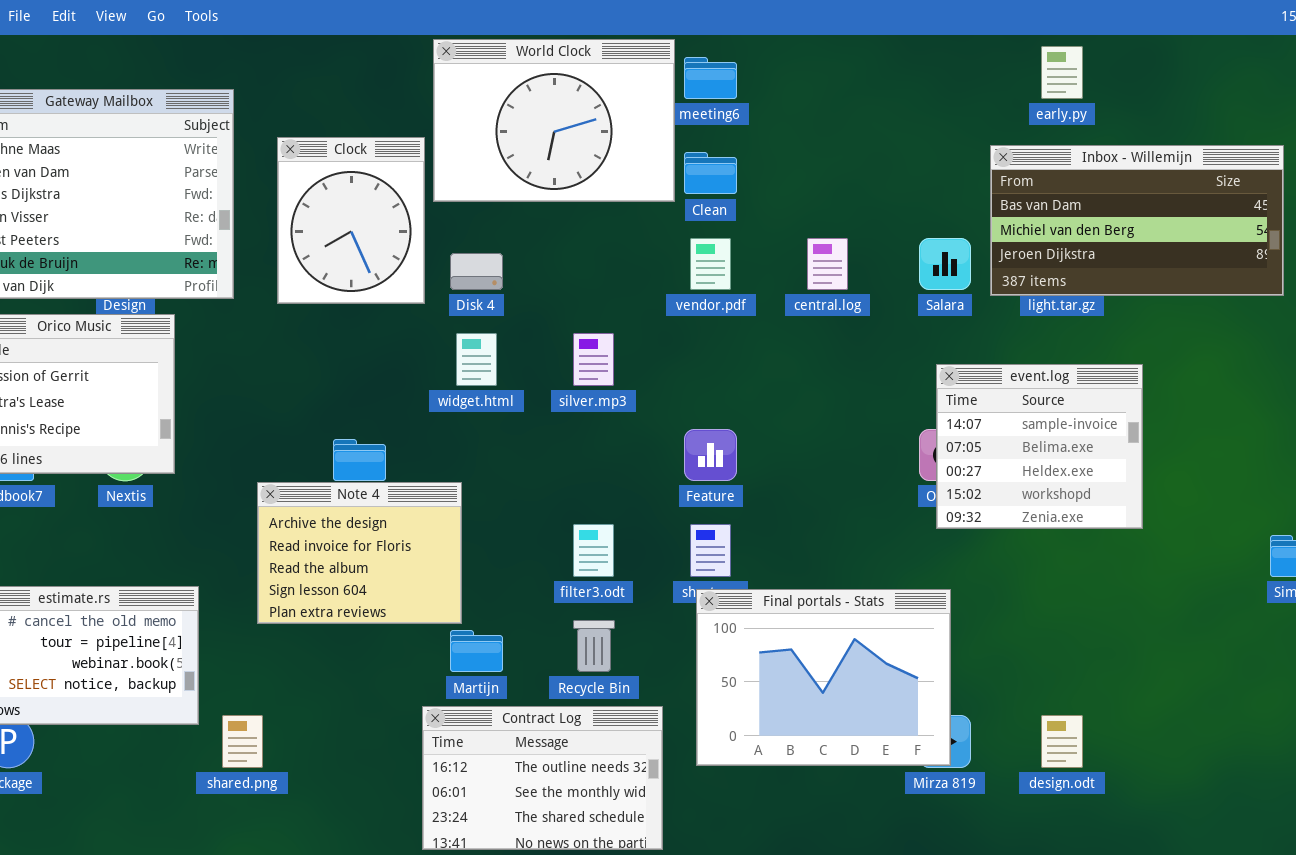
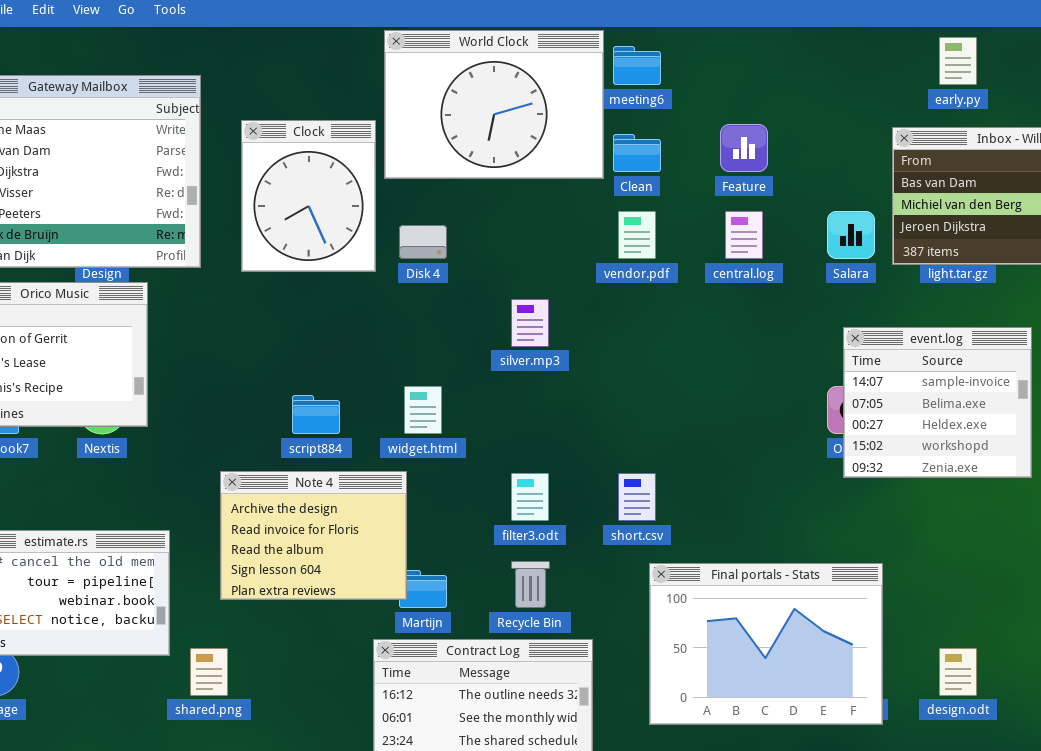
widget.html: [456,333,497,386] -> [404,386,442,434], moved
Feature: [684,429,737,481] -> [720,124,768,172], moved
Note 4: [257,482,462,624] -> [220,471,407,600], moved
Final portals - Stats: [696,589,951,766] -> [649,563,883,725], moved

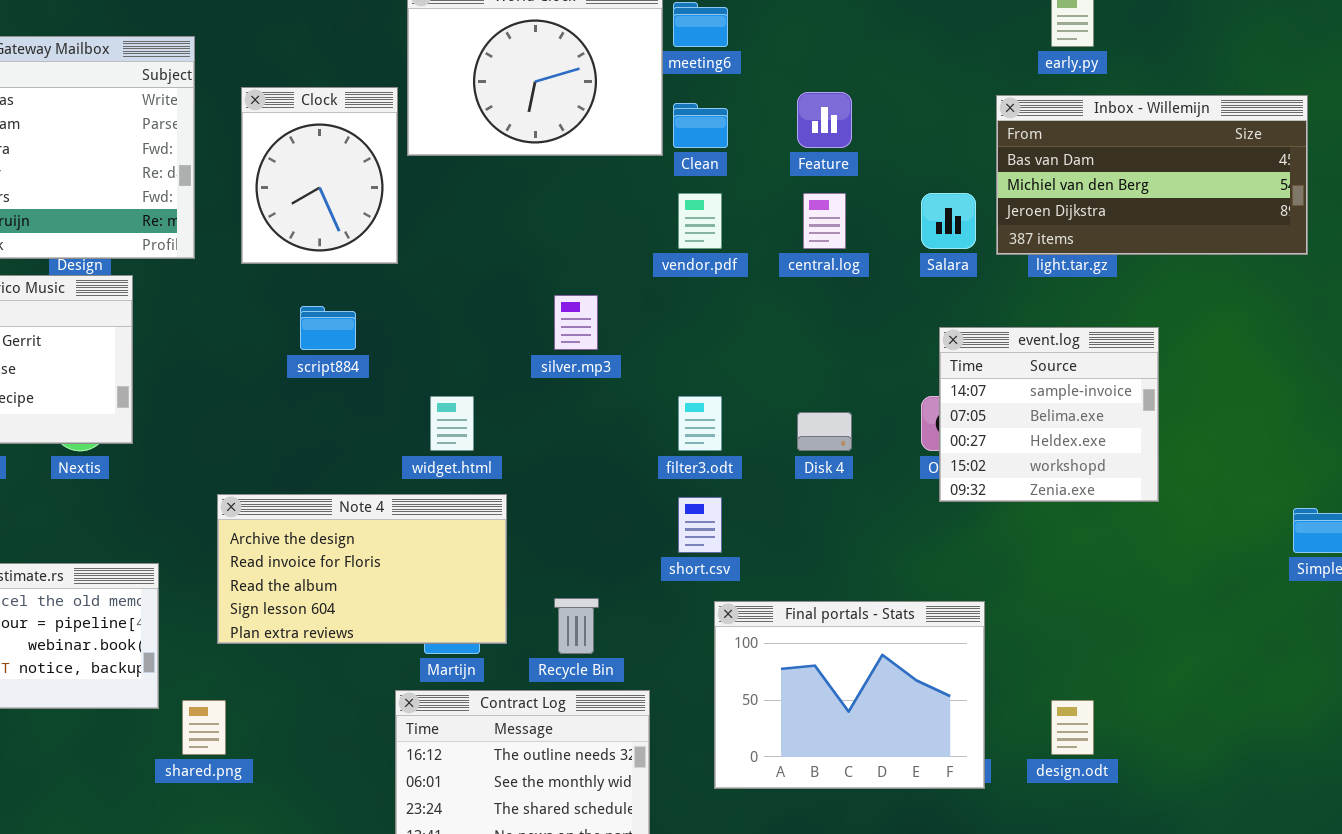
Disk 4: [399,225,447,259] -> [797,412,852,451], moved
script884: [292,395,340,434] -> [300,306,356,350], moved
Note 4: [220,471,407,600] -> [217,494,507,644], resized
filter3.odt: [511,473,549,521] -> [678,396,722,451], moved

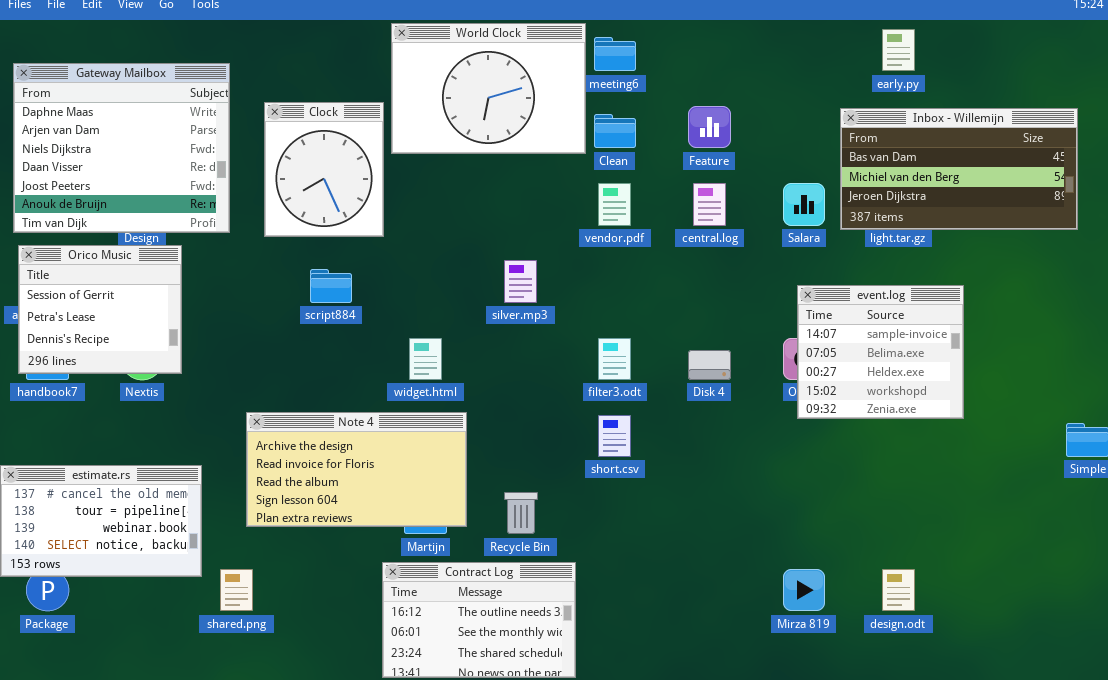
Final portals - Stats: [714,601,985,789] -> none, closed

